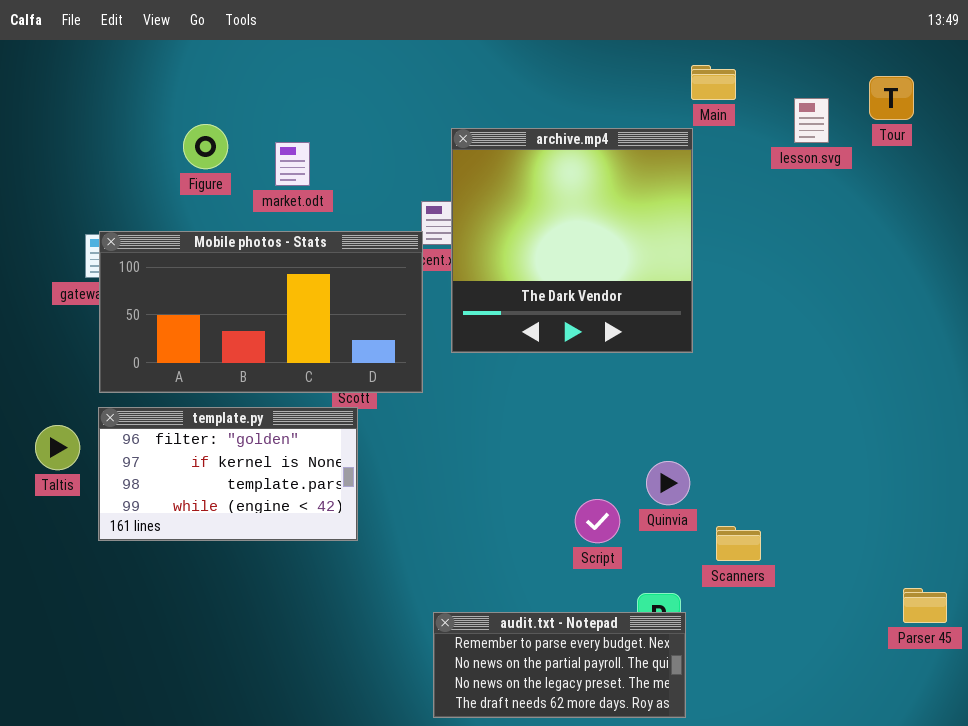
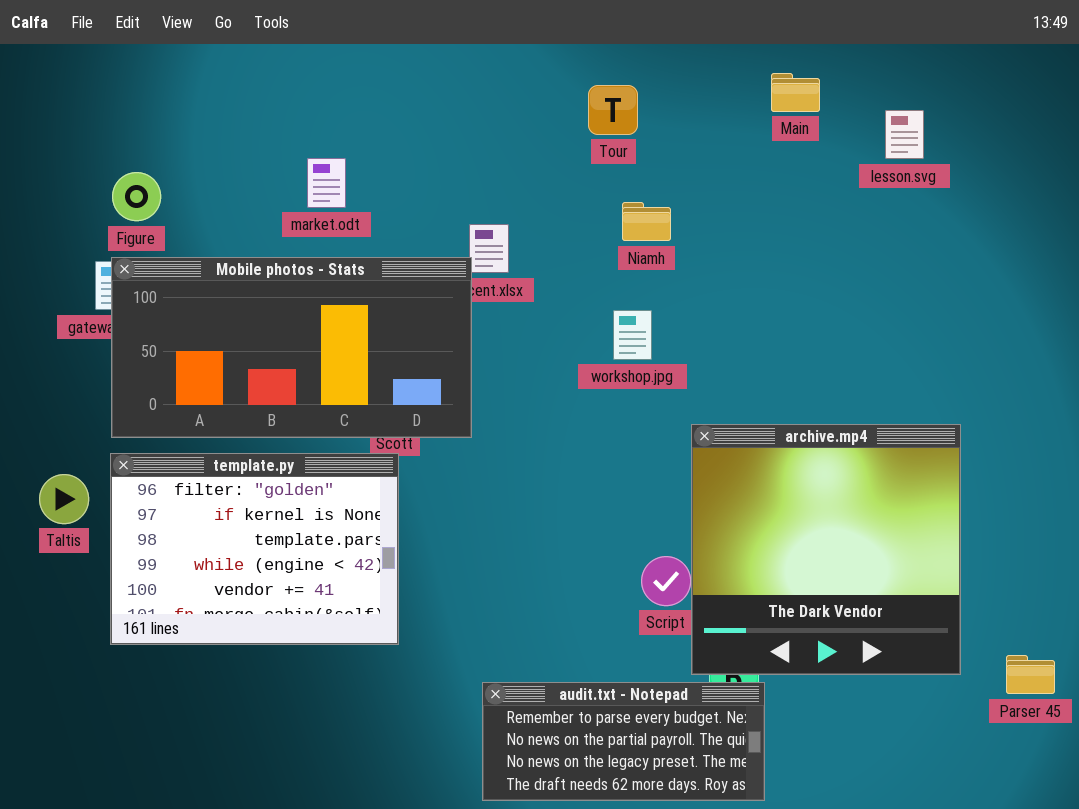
Tour: [869,76,914,120] -> [588,85,638,135], moved
Figure: [183,124,228,169] -> [112,172,161,221], moved
archive.mp4: [451,128,693,353] -> [691,424,961,675], moved
template.py: [98,407,358,541] -> [110,453,399,645], resized

